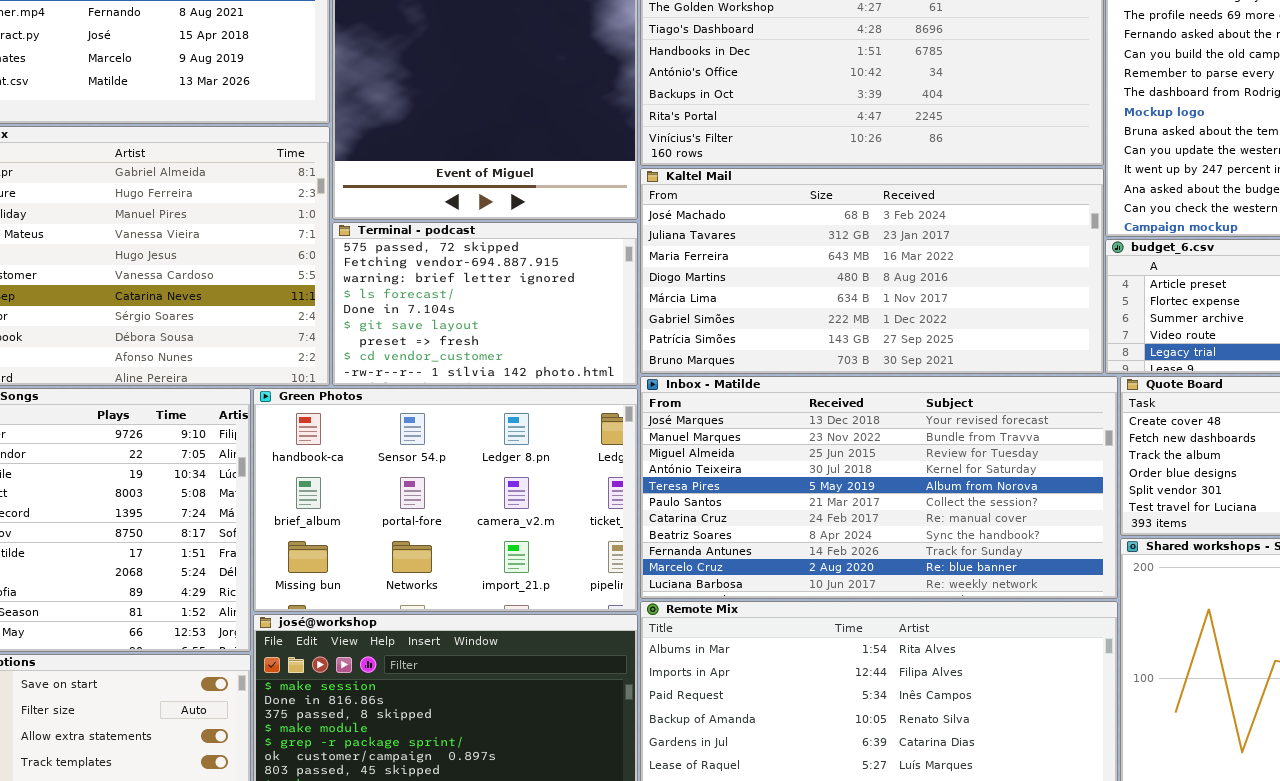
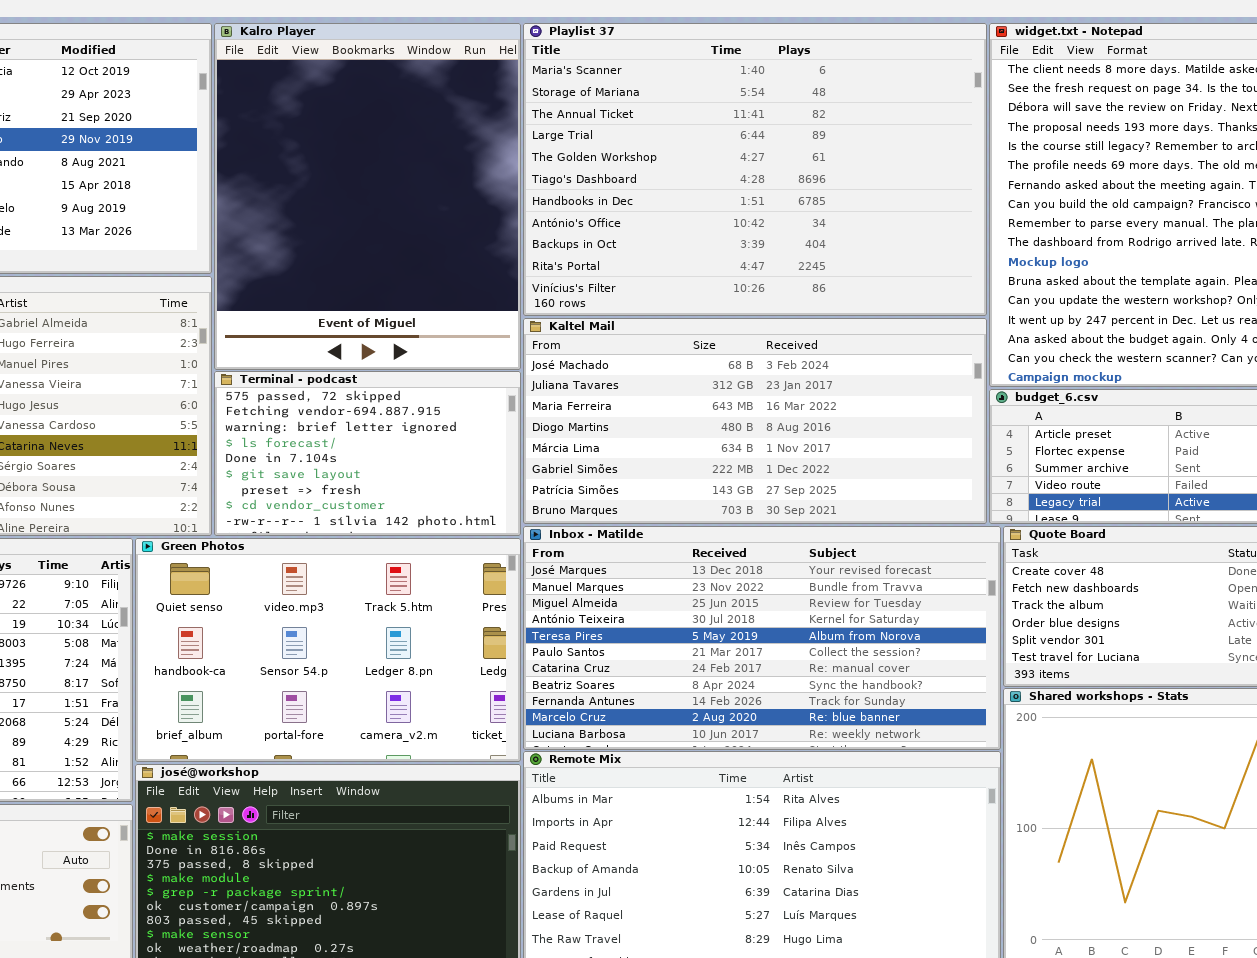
Green Photos: [253,388,638,612] -> [135,538,521,762], scrolled up 1 row

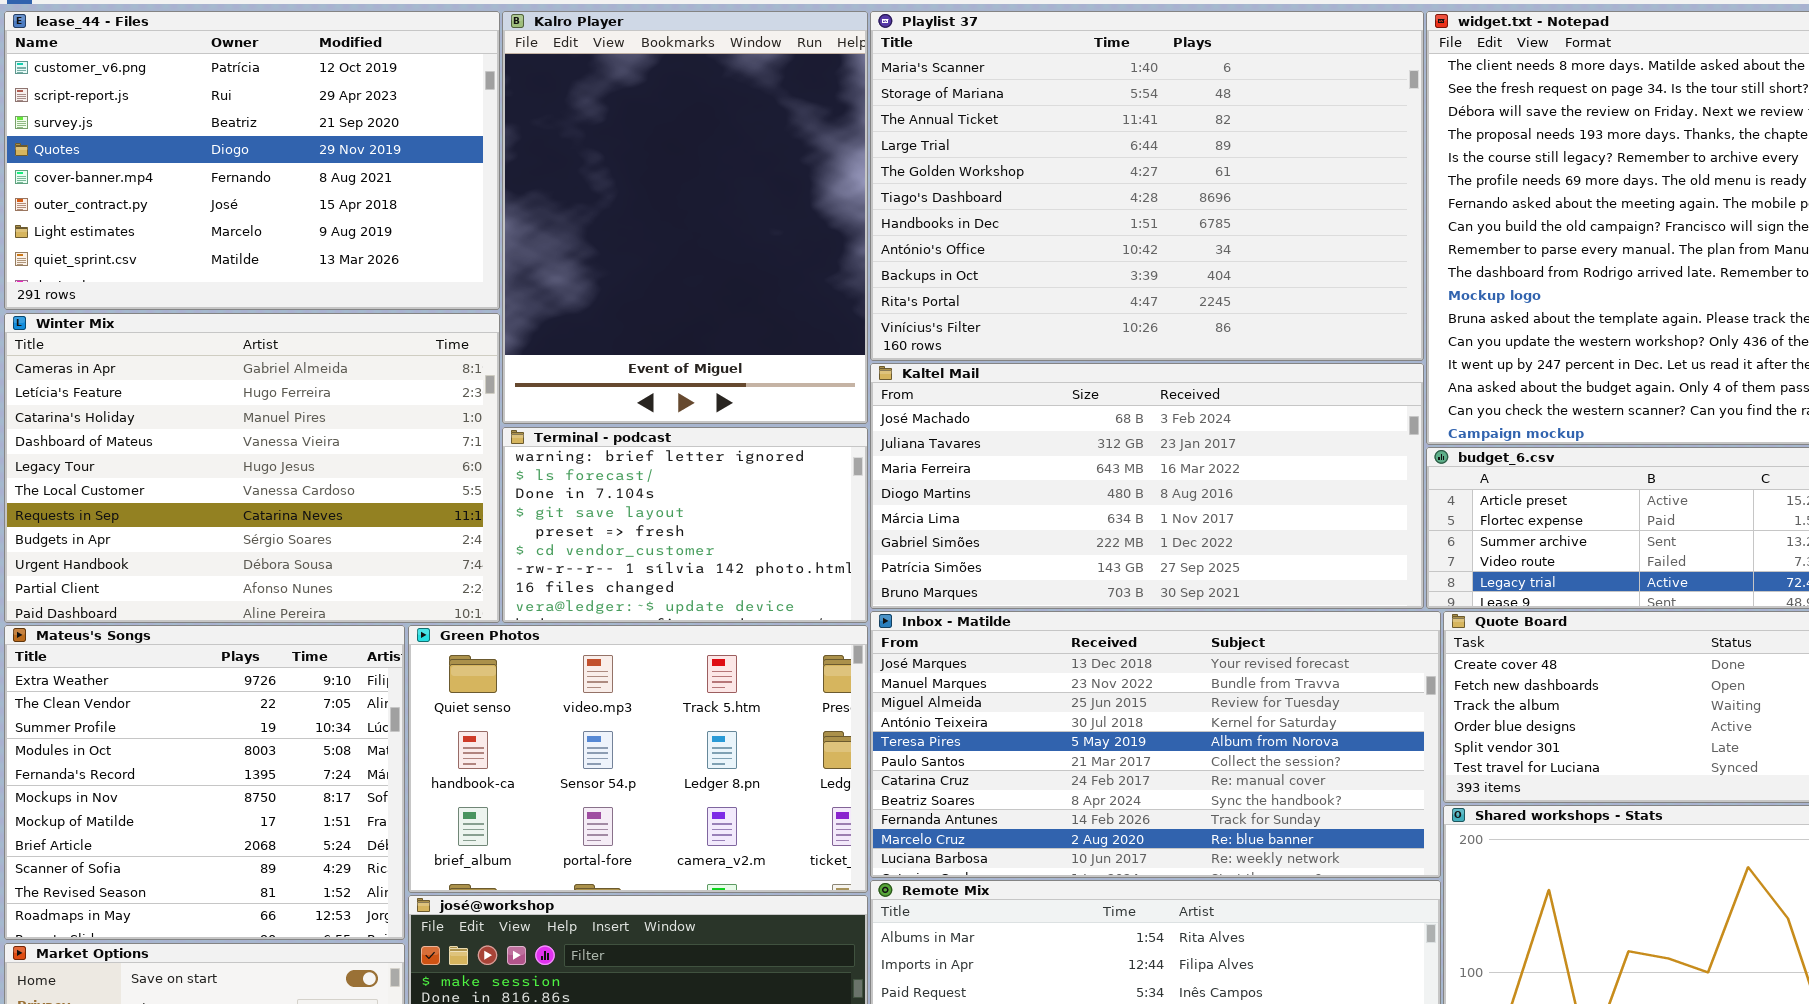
Terminal - podcast: [214,371,521,536] -> [502,427,868,623], scrolled down 2 rows

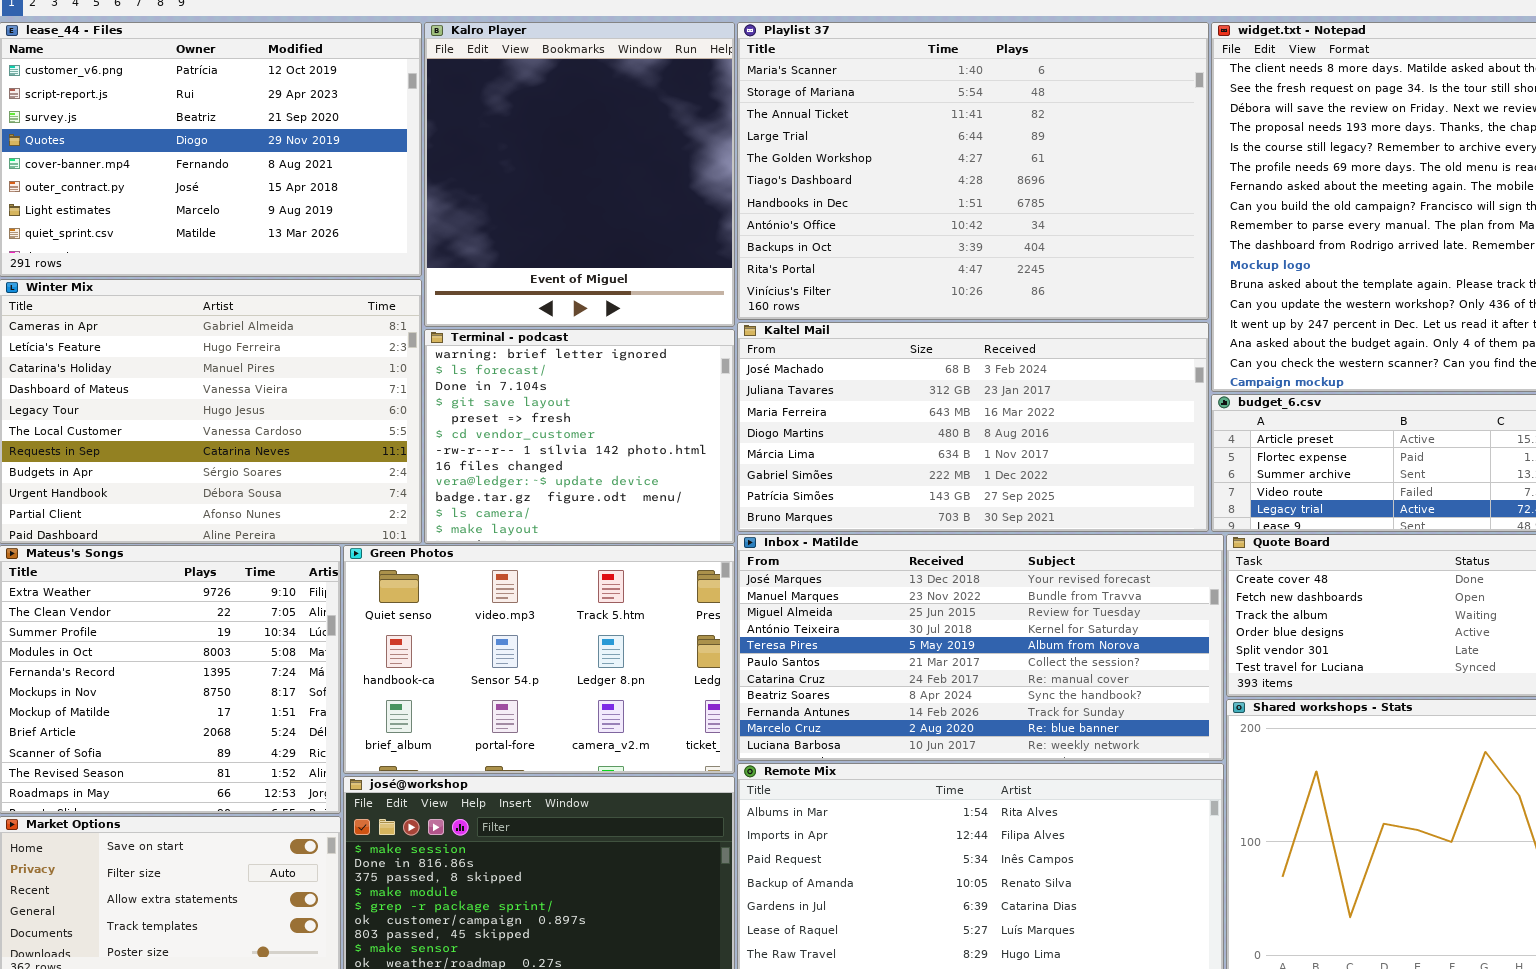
Kalro Player: [502,11,868,424] -> [424,22,735,327], resized
Terminal - podcast: [502,427,868,623] -> [424,329,735,544], resized

